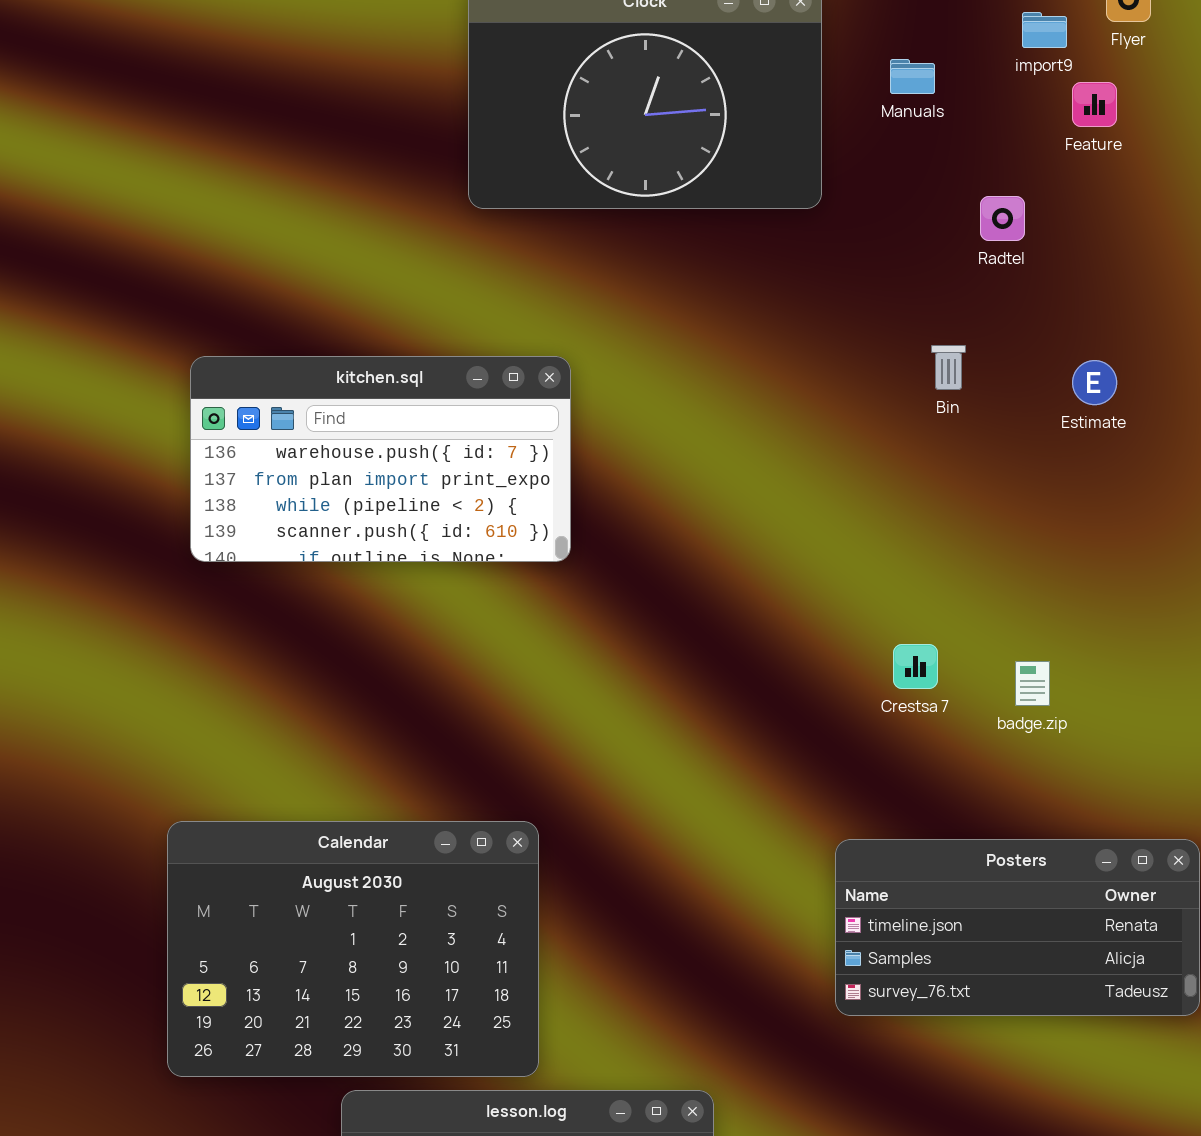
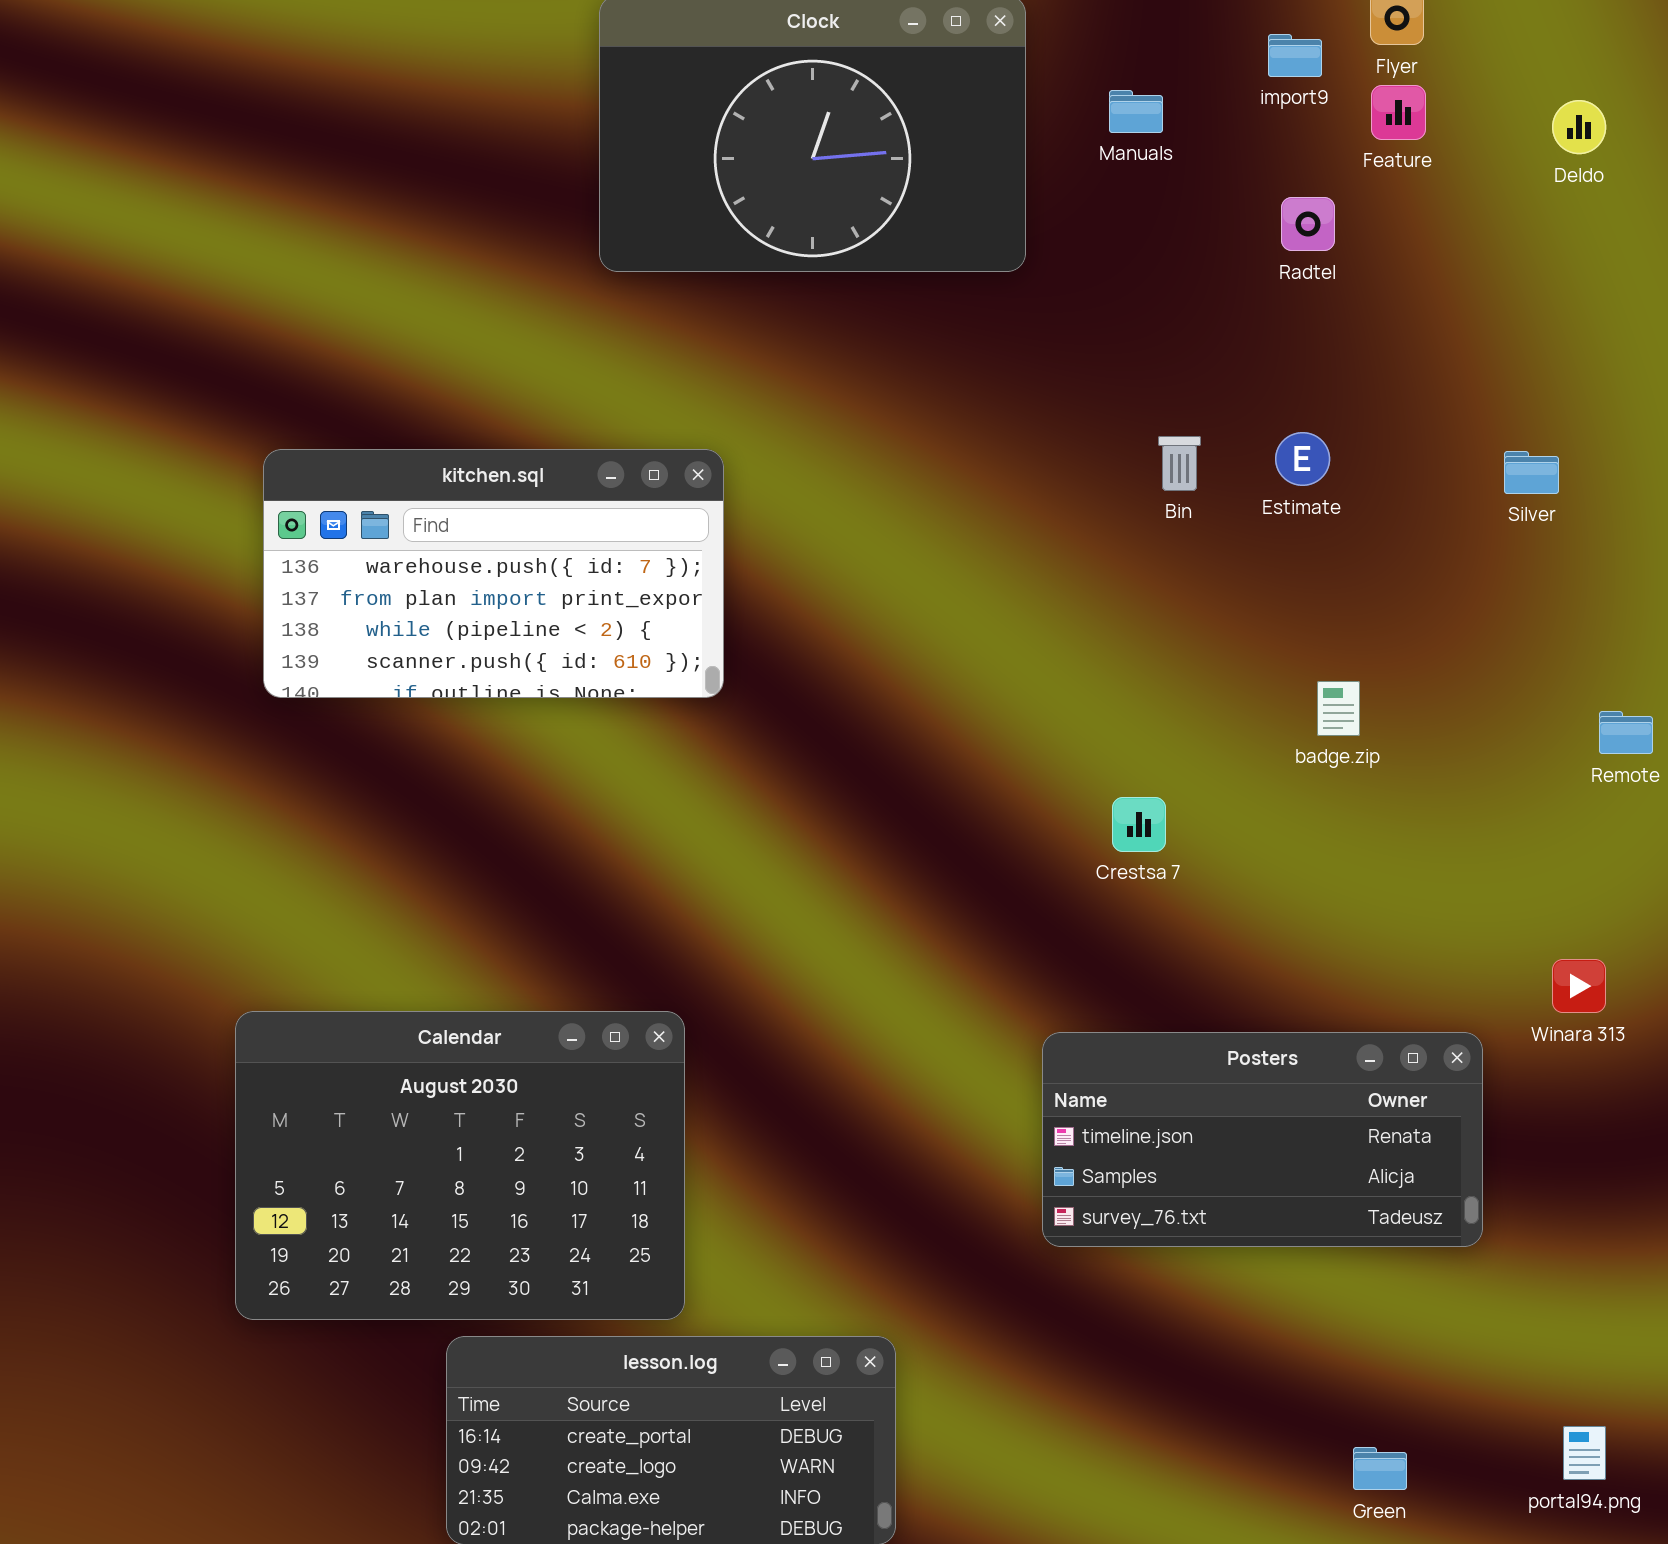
Feature: [1072,82,1117,127] -> [1371,85,1426,140], moved
Radtel: [980,196,1025,241] -> [1281,197,1335,251], moved
Estimate: [1072,360,1117,405] -> [1275,432,1330,486], moved
badge.zip: [1015,661,1050,706] -> [1317,681,1360,736], moved

